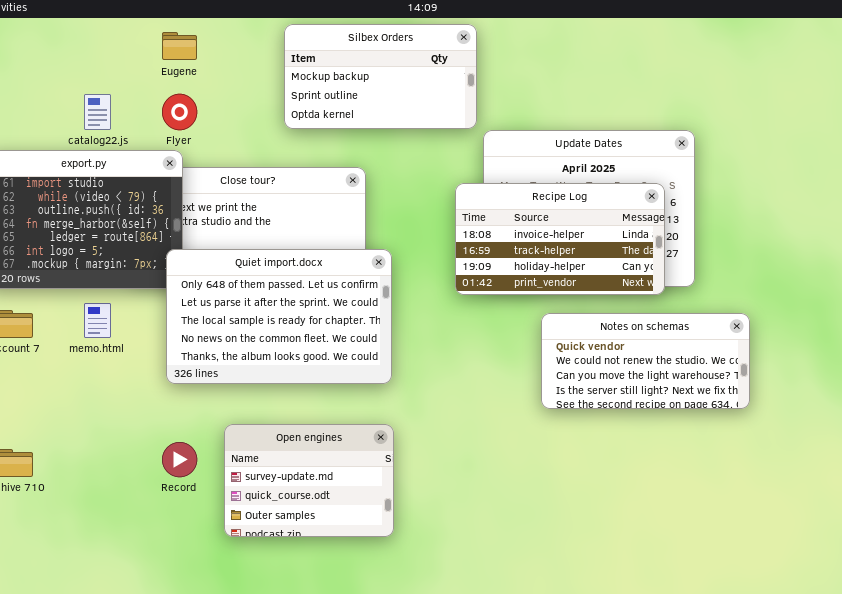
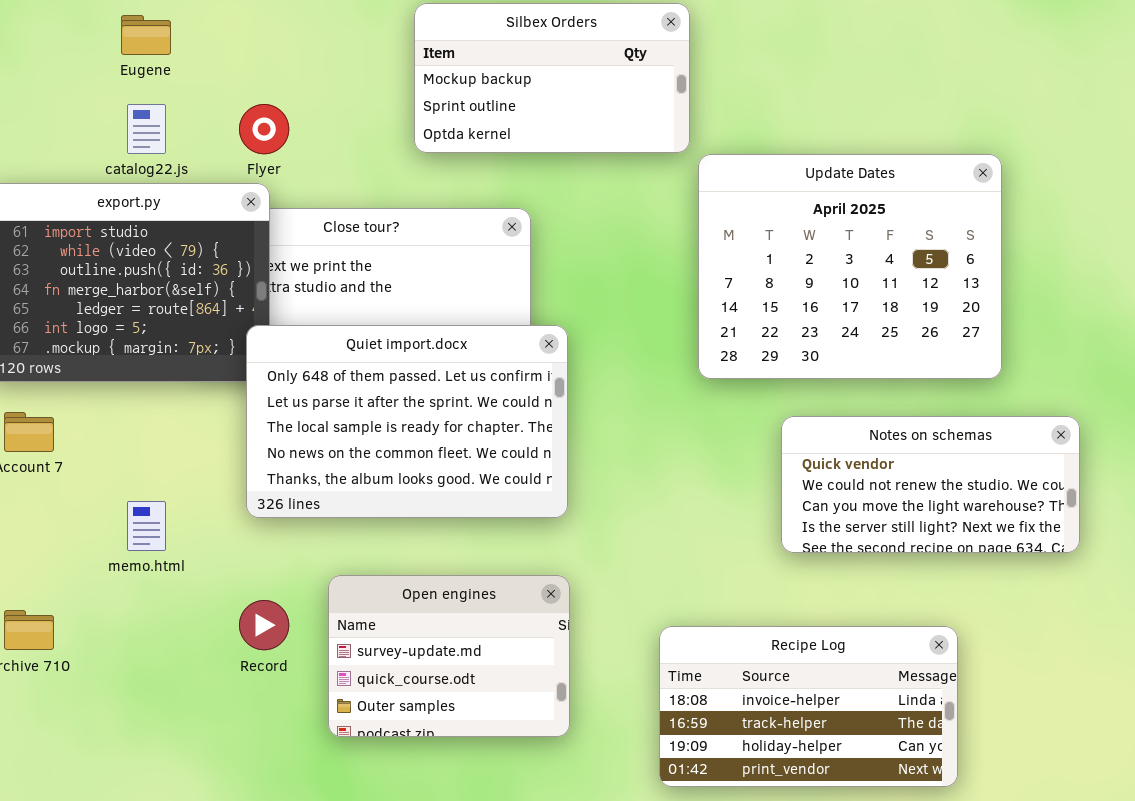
Eugene: [162,32,197,60] -> [121,15,171,55], moved
Recipe Log: [455,183,665,295] -> [659,626,958,787], moved
memo.html: [84,303,111,338] -> [127,501,166,551], moved

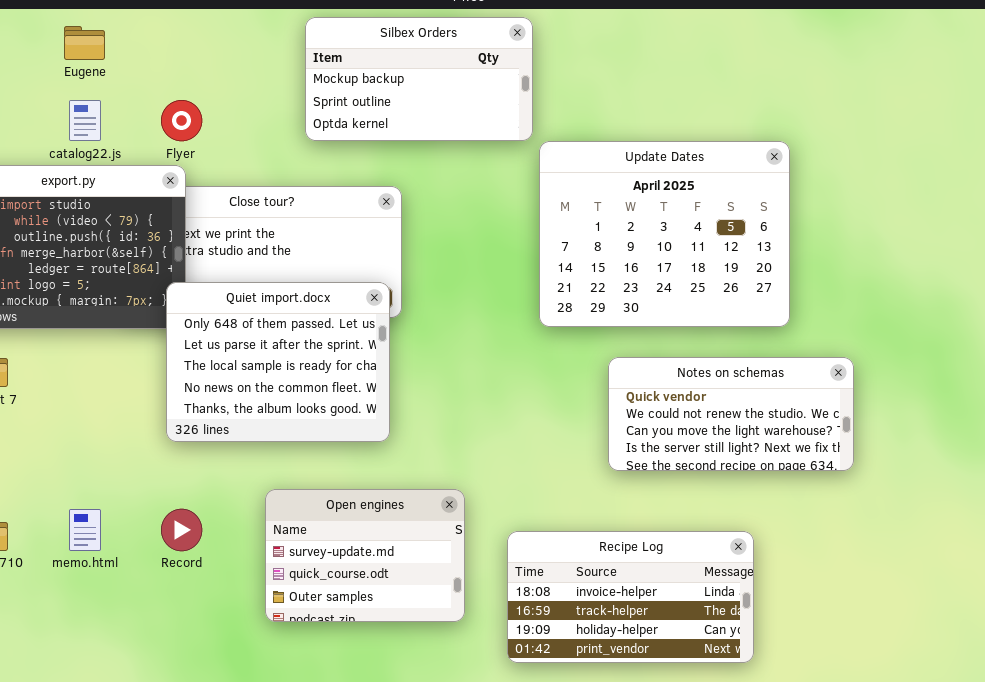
Quiet import.docx: [246,325,568,518] -> [166,282,390,442], resized
memo.html: [127,501,166,551] -> [69,509,101,551], moved
Open engines: [328,575,570,737] -> [265,489,465,622], moved

